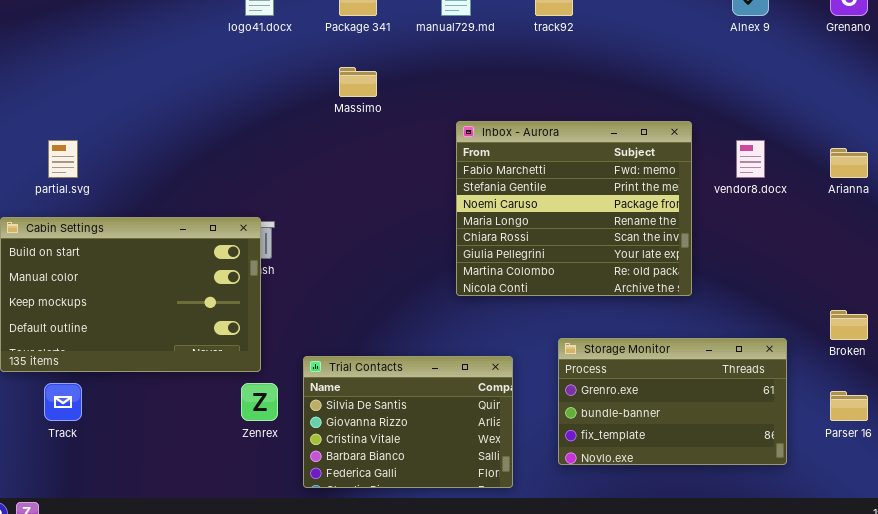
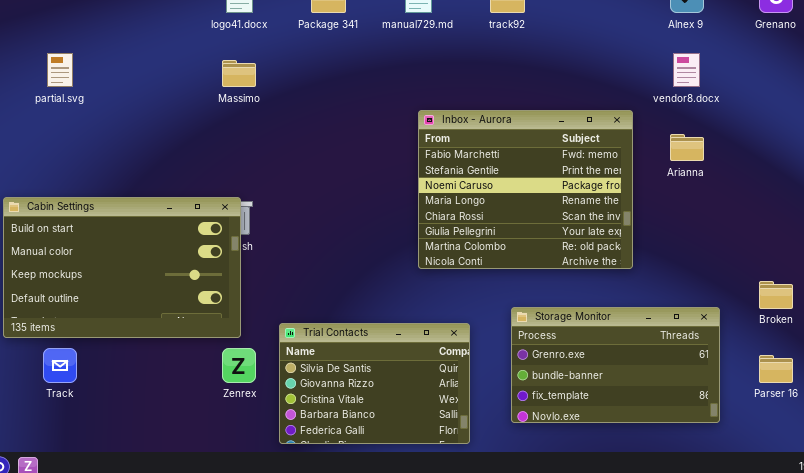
Massimo: [339,67,377,97] -> [222,60,256,87], moved
partial.svg: [48,140,78,178] -> [47,53,73,87], moved
vendor8.docx: [736,140,765,178] -> [673,53,700,87], moved
Arianna: [830,148,868,178] -> [670,134,704,161], moved

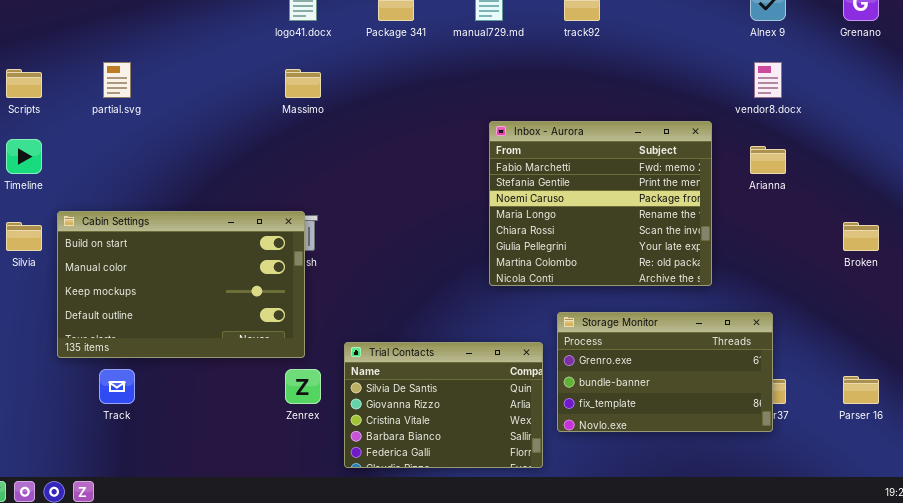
Broken: [759,281,793,309] -> [843,222,879,251], moved
Storage Monitor: [511,307,720,423] -> [557,312,773,432], moved

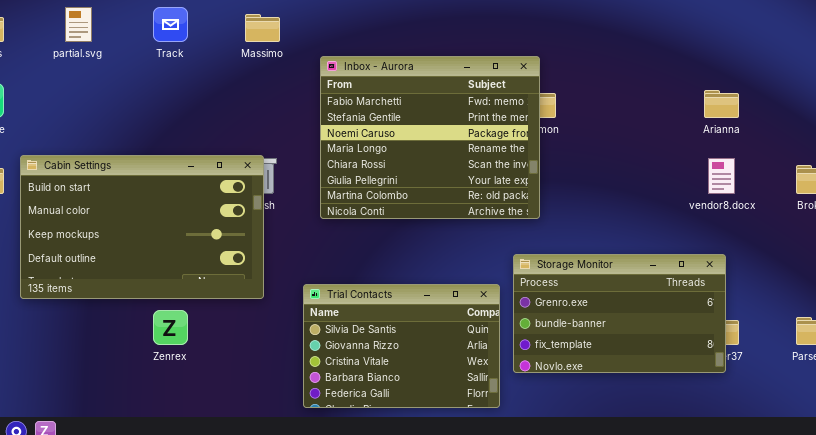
vendor8.docx: [754,62,782,98] -> [708,158,735,194], moved
Inbox - Aurora: [489,121,712,286] -> [320,56,540,219], moved
Track: [99,369,135,404] -> [153,7,188,42], moved
Zenrex: [285,369,321,404] -> [153,310,188,345], moved

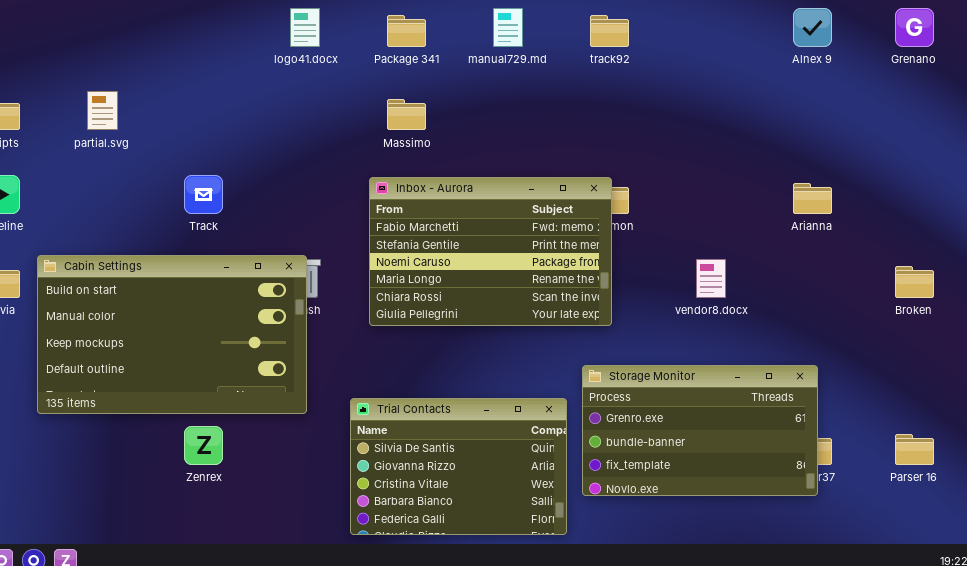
Track: [153,7,188,42] -> [184,175,223,214], moved
Massimo: [245,14,280,42] -> [387,99,426,130], moved
Inbox - Aurora: [320,56,540,219] -> [369,177,612,326], resized
vendor8.docx: [708,158,735,194] -> [696,259,726,298], moved

